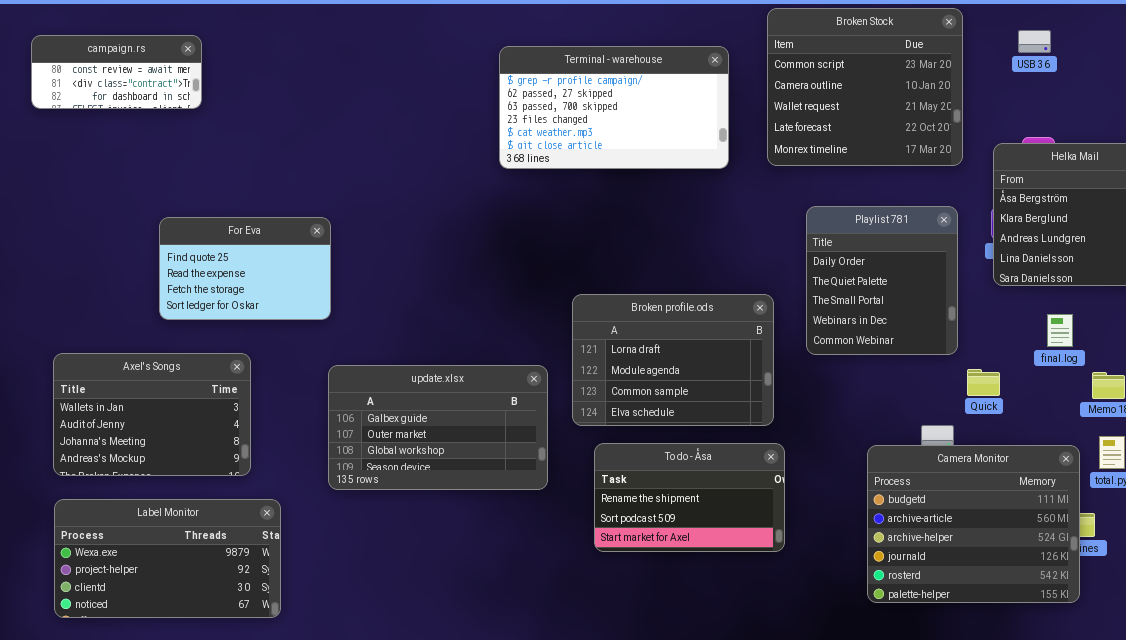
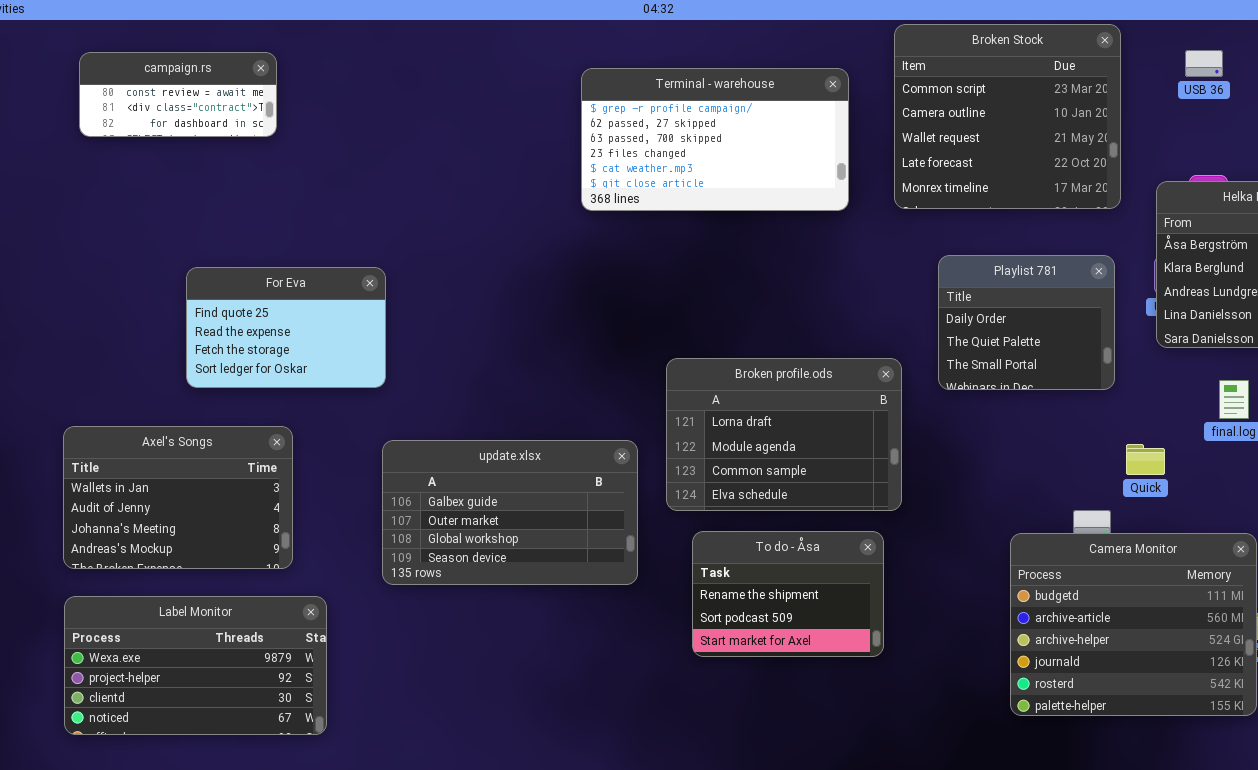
campaign.rs: [31,35,202,109] -> [79,52,277,137], moved
Playlist 781: [806,206,958,355] -> [938,255,1115,390], resized
To do - Åsa: [594,443,785,552] -> [692,531,884,657], resized

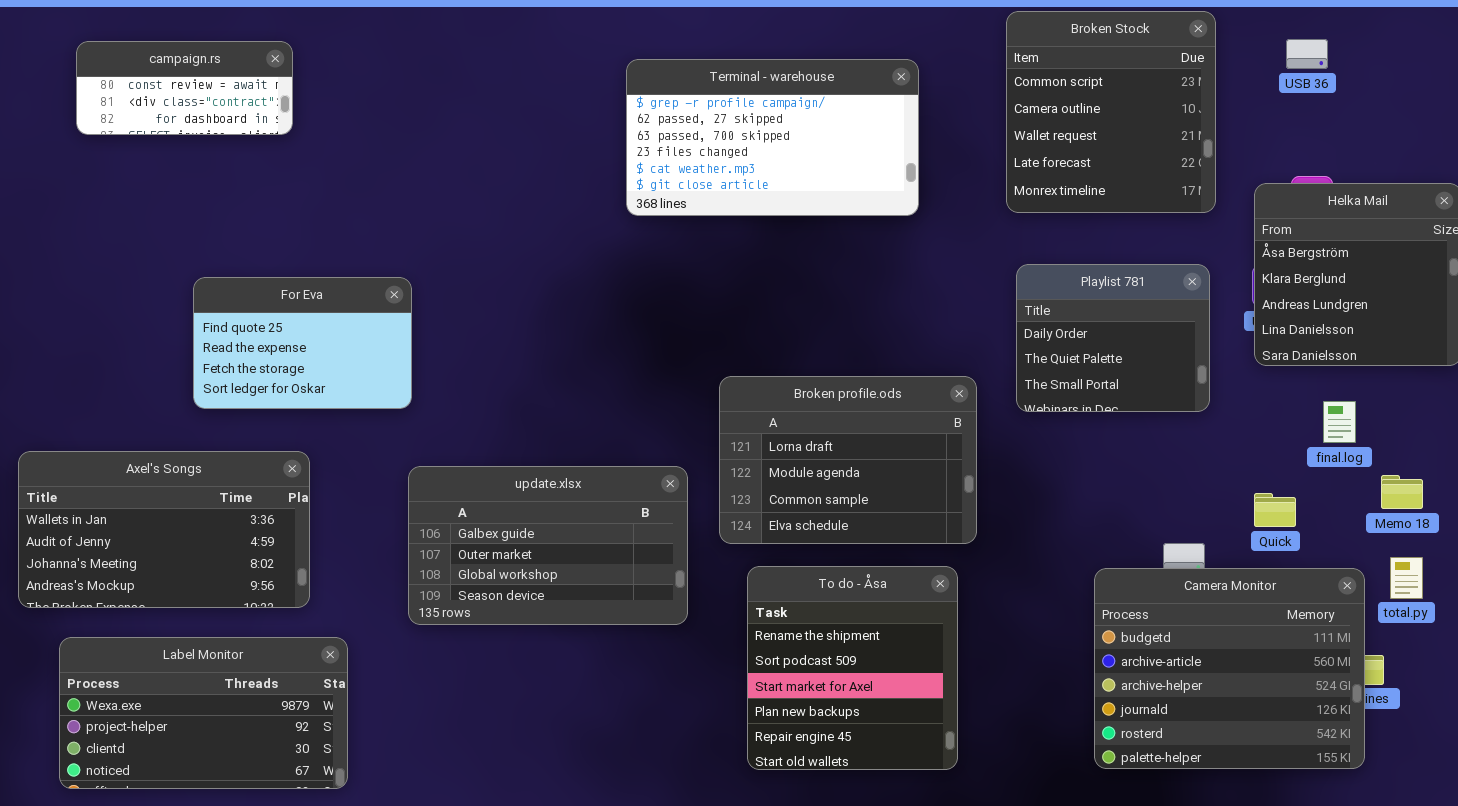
Broken Stock: [894,24,1121,209] -> [1006,11,1216,213], resized
Axel's Songs: [63,426,293,569] -> [18,451,310,608], resized
Quick: [1126,444,1165,475] -> [1254,493,1296,527], moved
To do - Åsa: [692,531,884,657] -> [747,566,958,770], resized

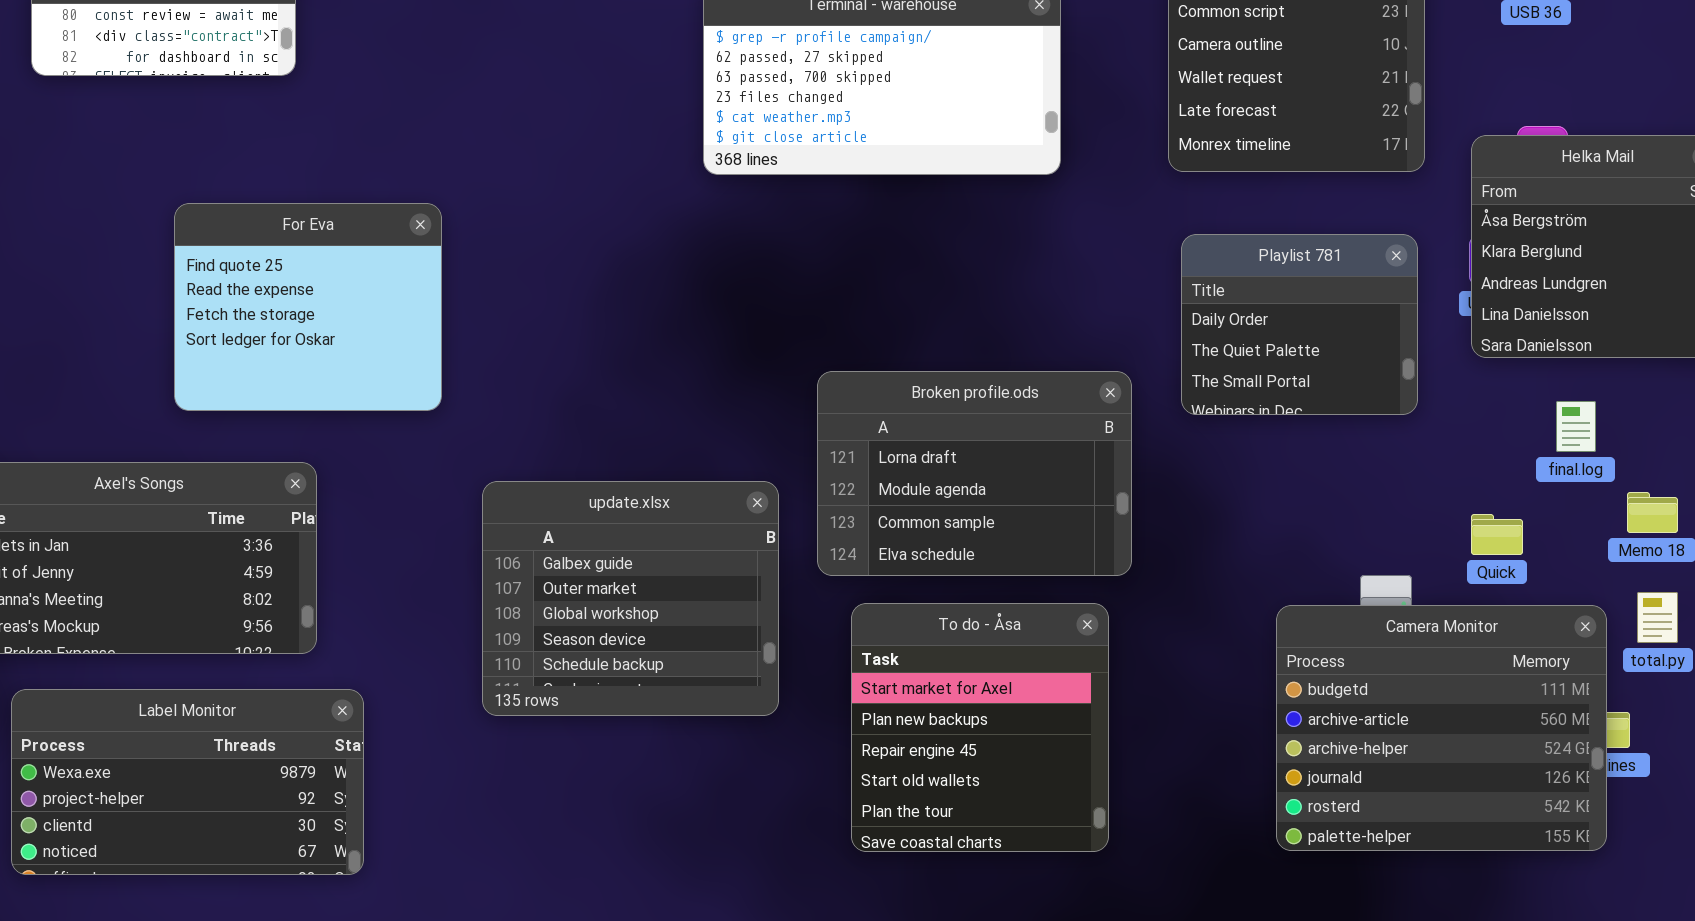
For Eva: [193,277,412,409] -> [174,203,442,411], resized
update.xlsx: [408,466,688,625] -> [482,481,779,716], resized
To do - Åsa: [747,566,958,770] -> [851,603,1109,852], scrolled down 2 rows

